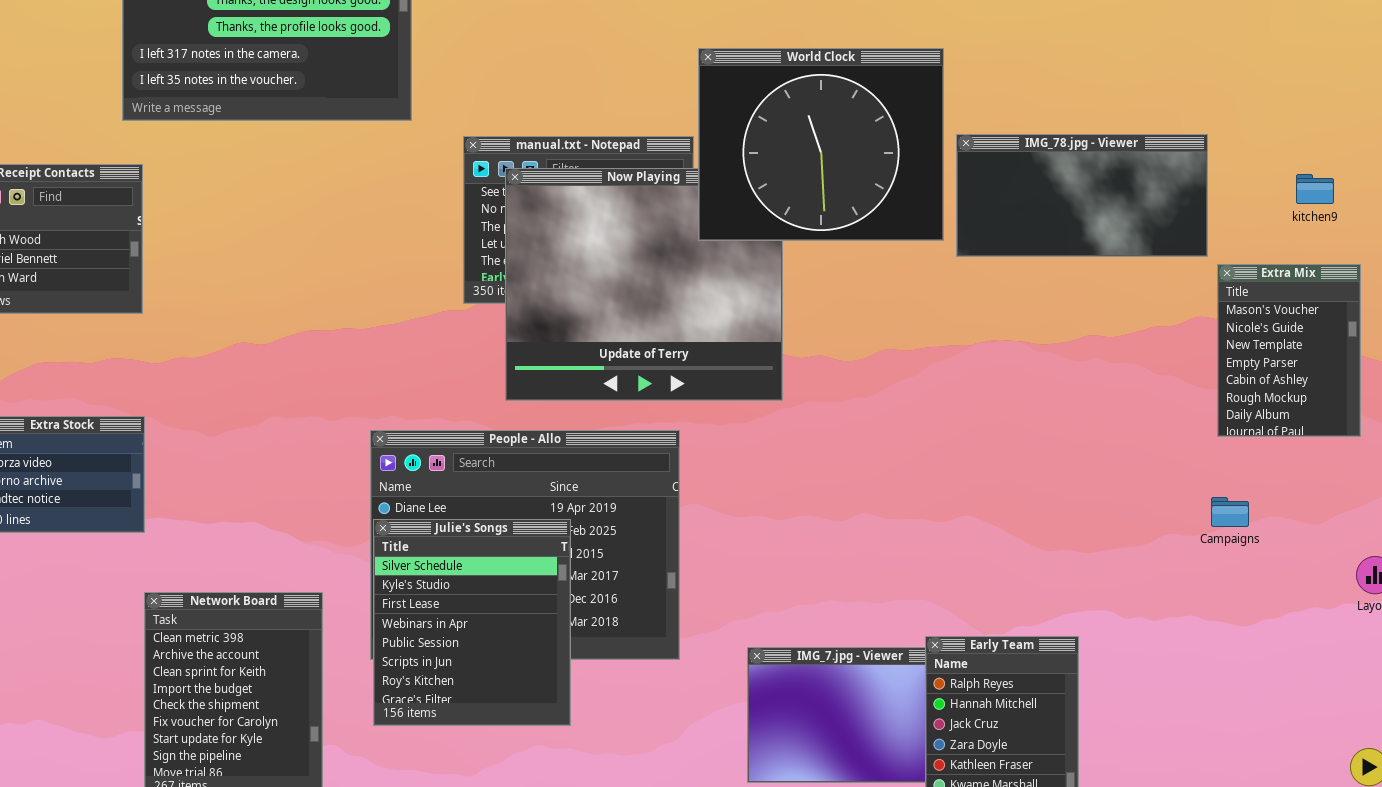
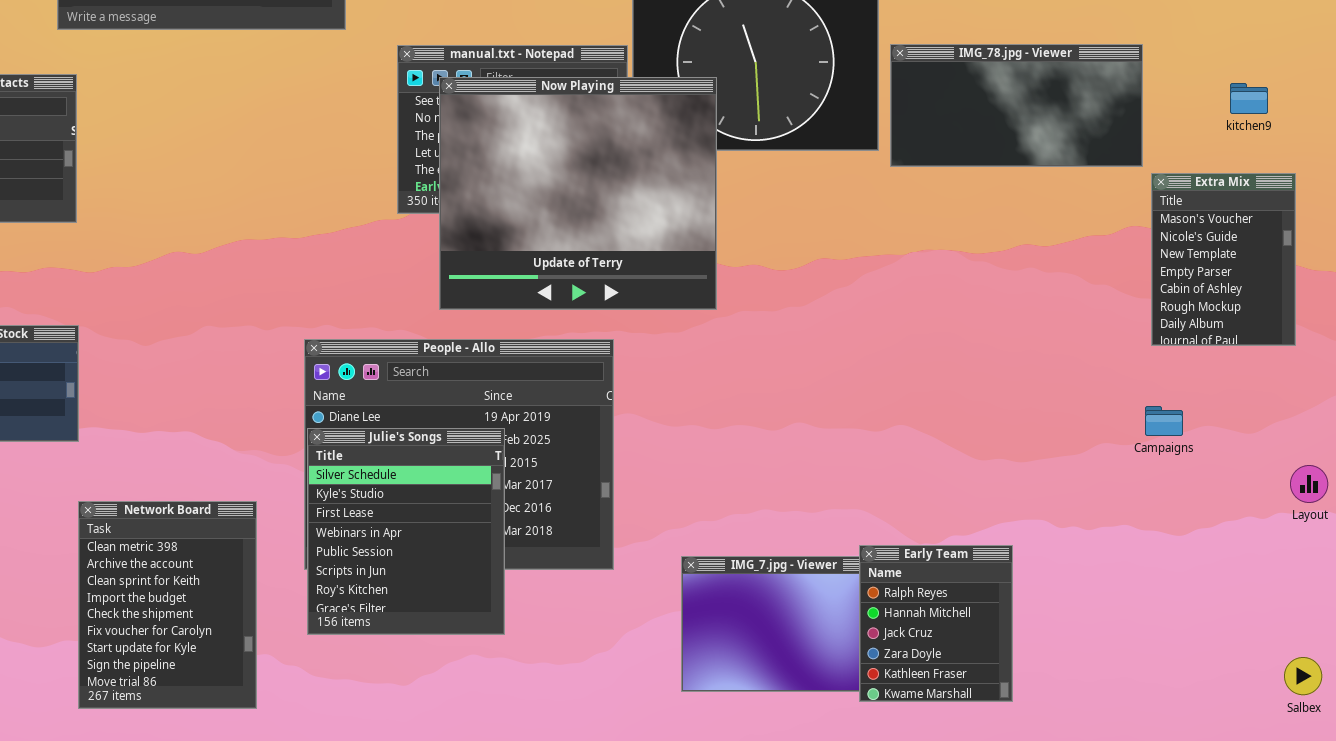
Now Playing: [505,168,783,401] -> [439,77,717,310], raised

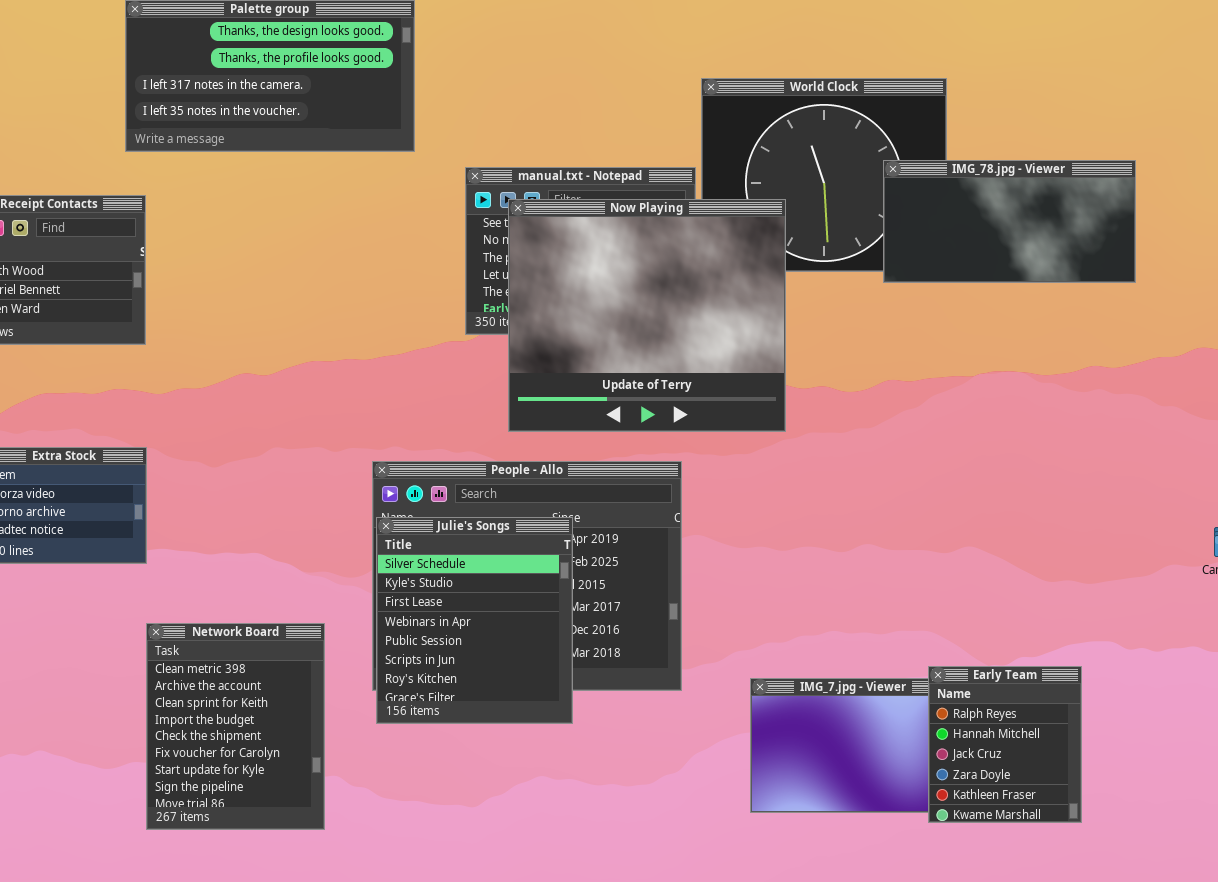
IMG_78.jpg - Viewer: [890,44,1143,167] -> [883,160,1136,283], moved
Julie's Songs: [307,428,505,635] -> [376,517,573,724], moved

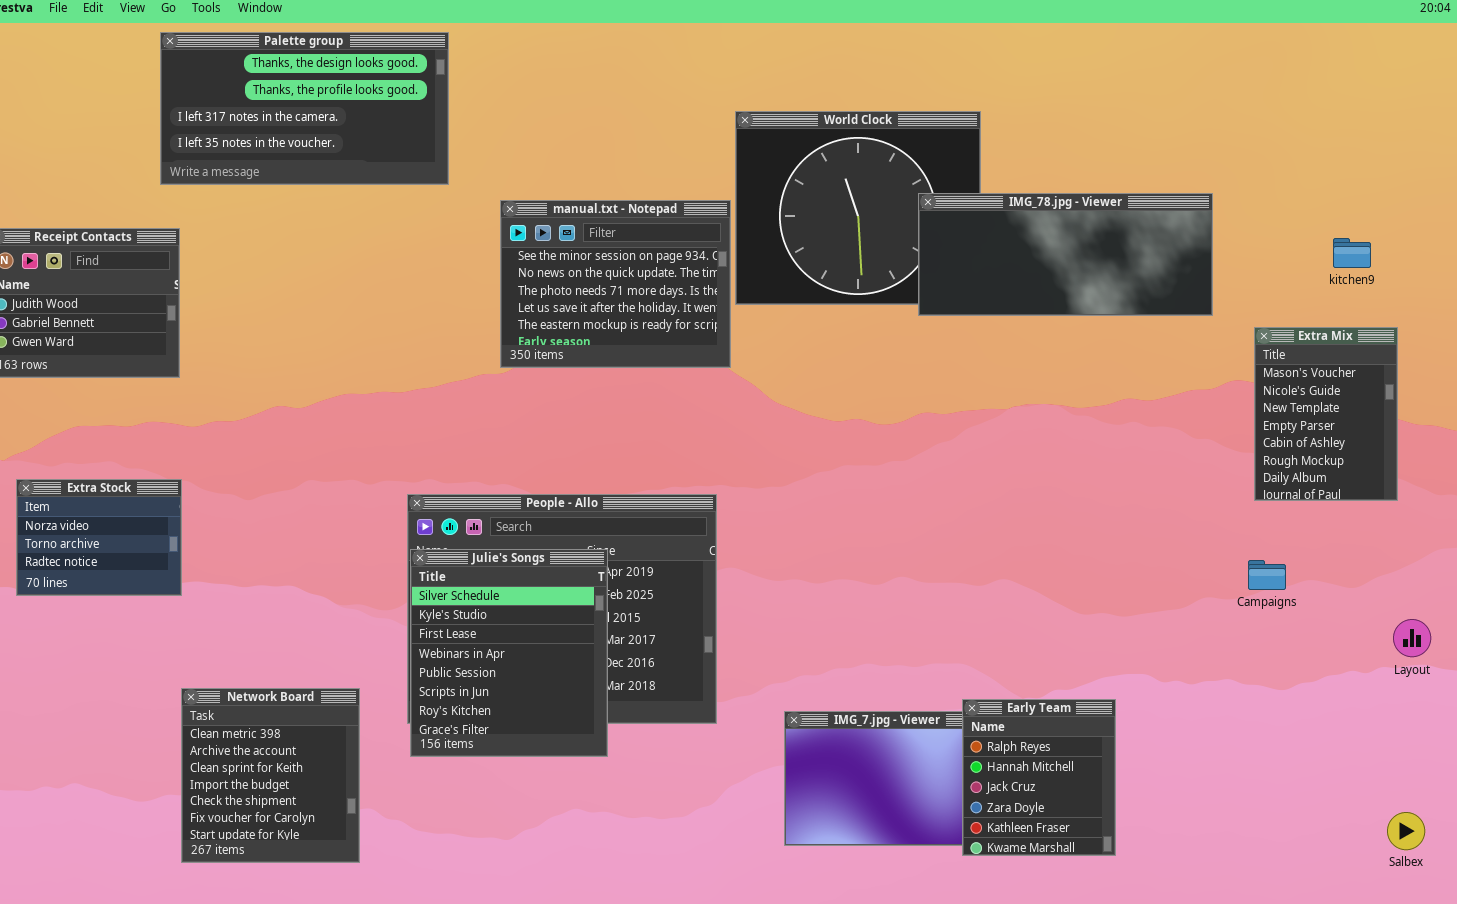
IMG_78.jpg - Viewer: [883,160,1136,283] -> [918,193,1213,316], resized
Now Playing: [508,199,786,432] -> none, closed
Network Board: [146,623,325,830] -> [181,688,360,863], resized

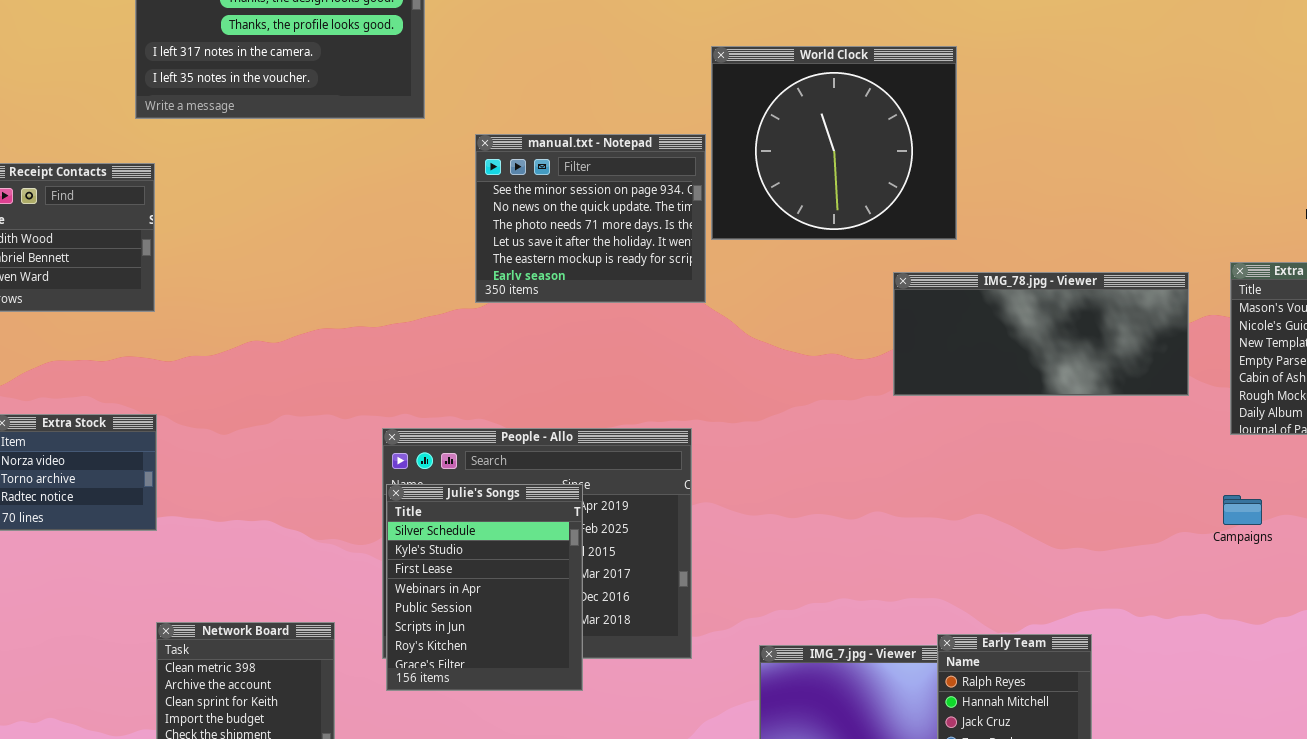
IMG_78.jpg - Viewer: [918,193,1213,316] -> [893,272,1189,396], moved

